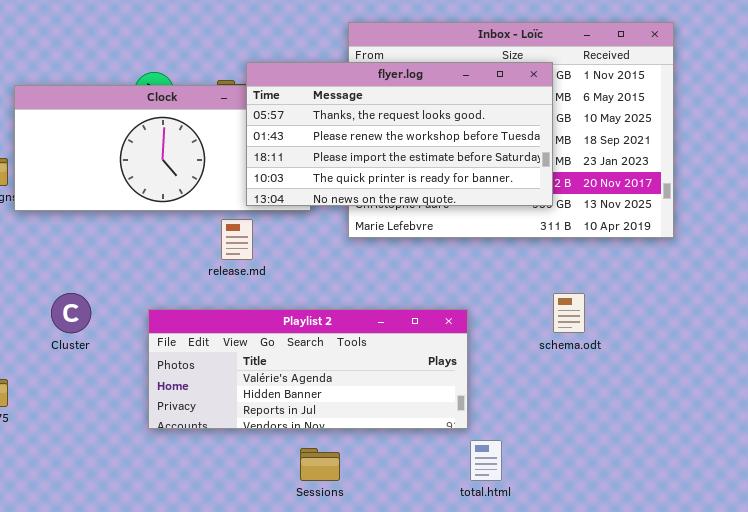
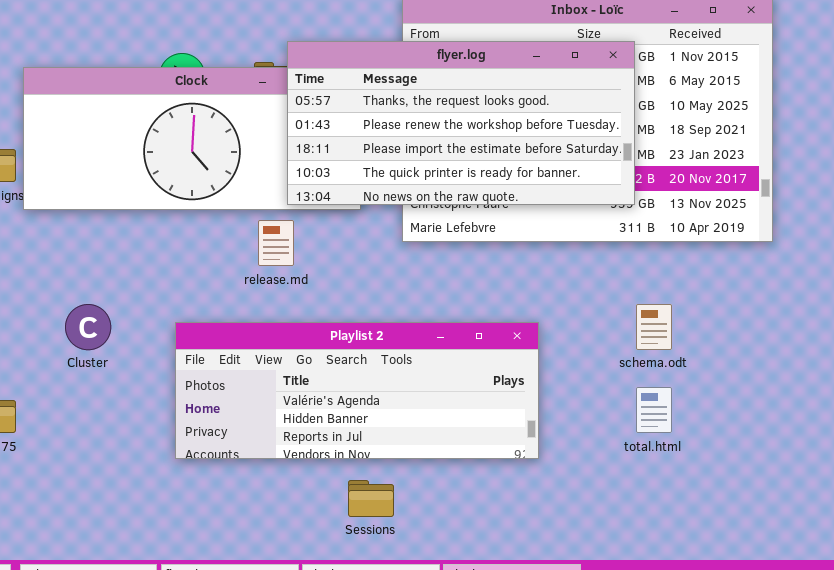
total.html: [470,440,502,481] -> [636,387,672,433], moved

